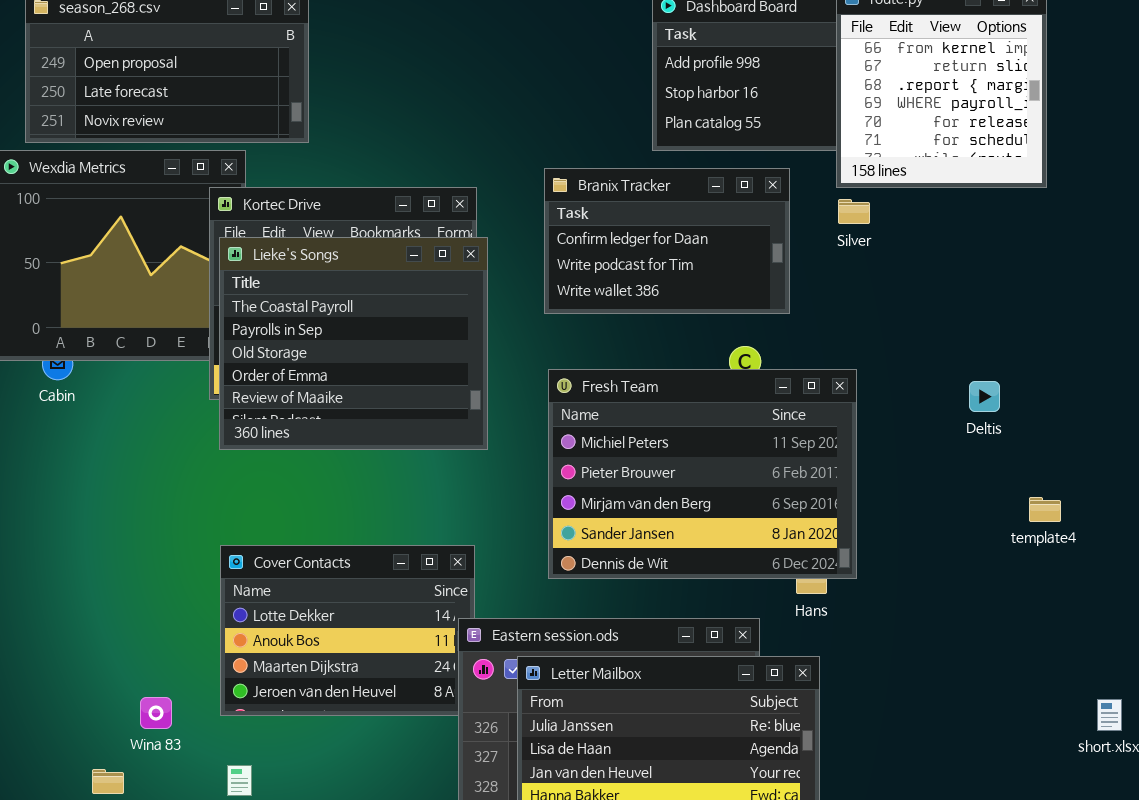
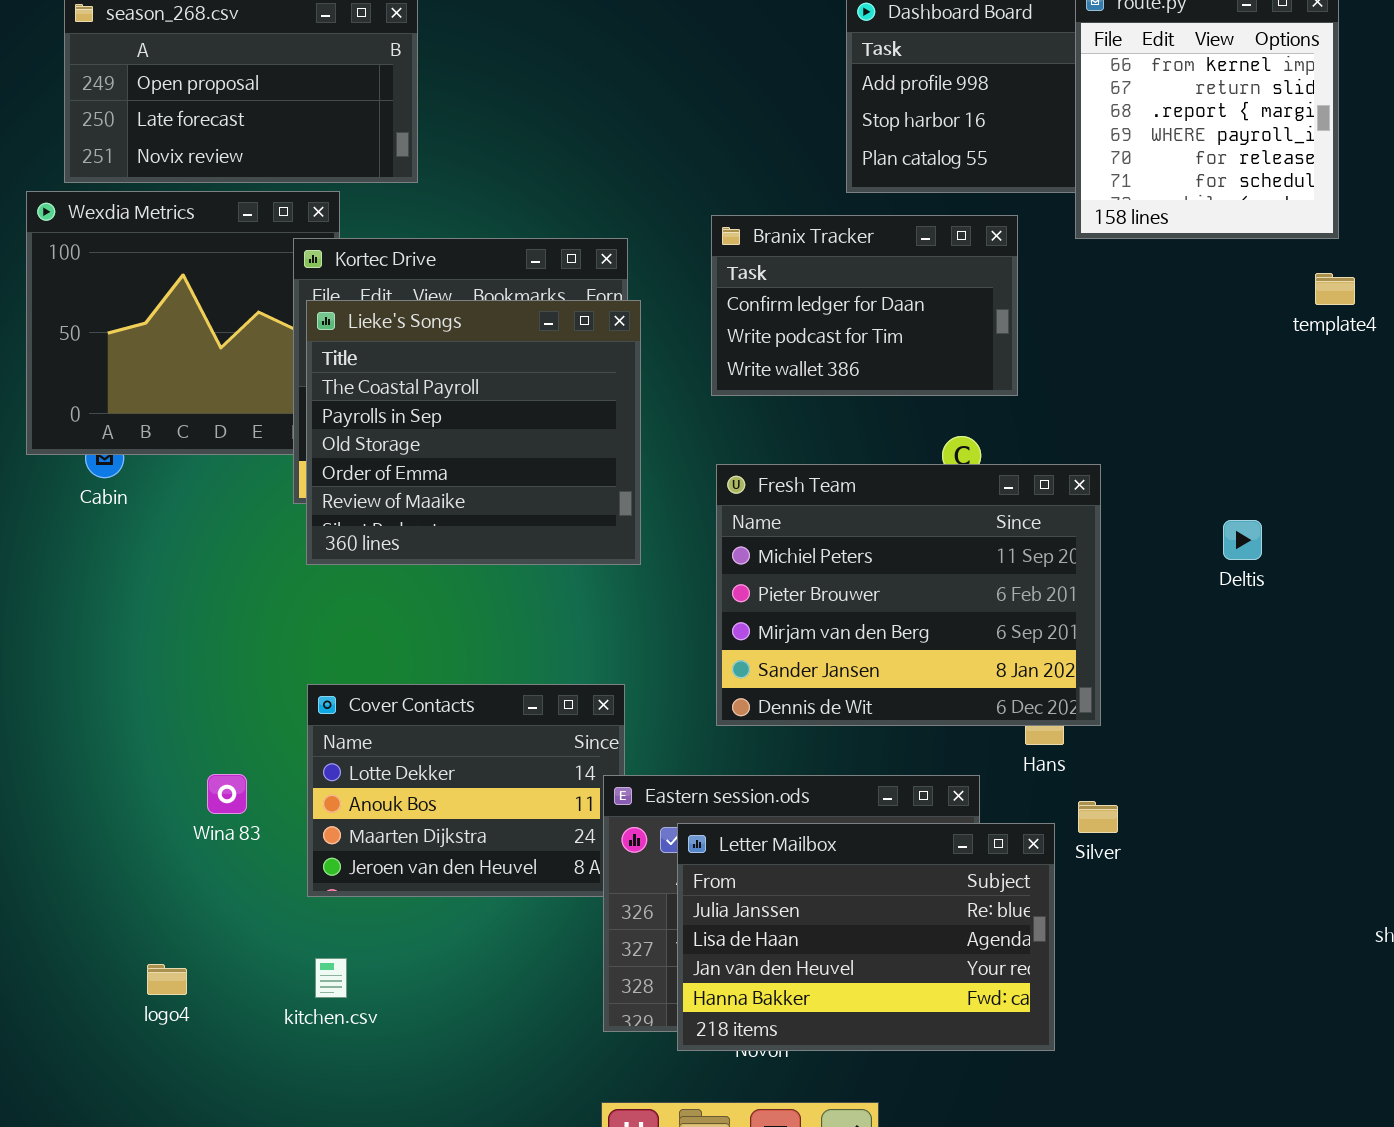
Silver: [838,199,870,224] -> [1078,801,1118,833], moved
Deltis: [969,381,1000,412] -> [1223,520,1262,560], moved
template4: [1029,497,1061,522] -> [1315,273,1355,305], moved
Wina 83: [140,697,172,729] -> [207,774,247,814], moved

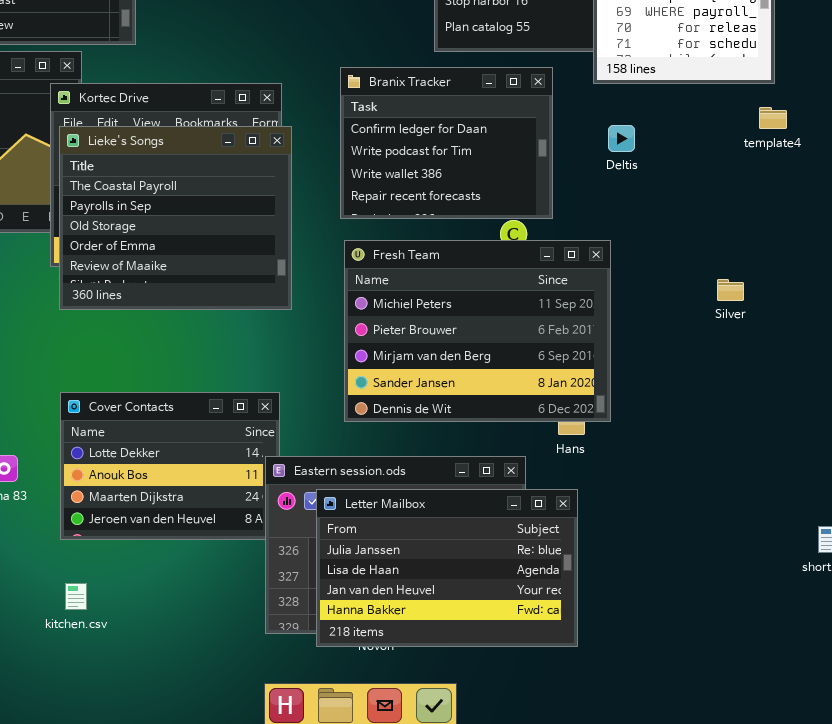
Branix Tracker: [711,215,1018,396] -> [340,67,553,219], resized
Deltis: [1223,520,1262,560] -> [608,125,635,152], moved
Silver: [1078,801,1118,833] -> [717,279,744,301], moved

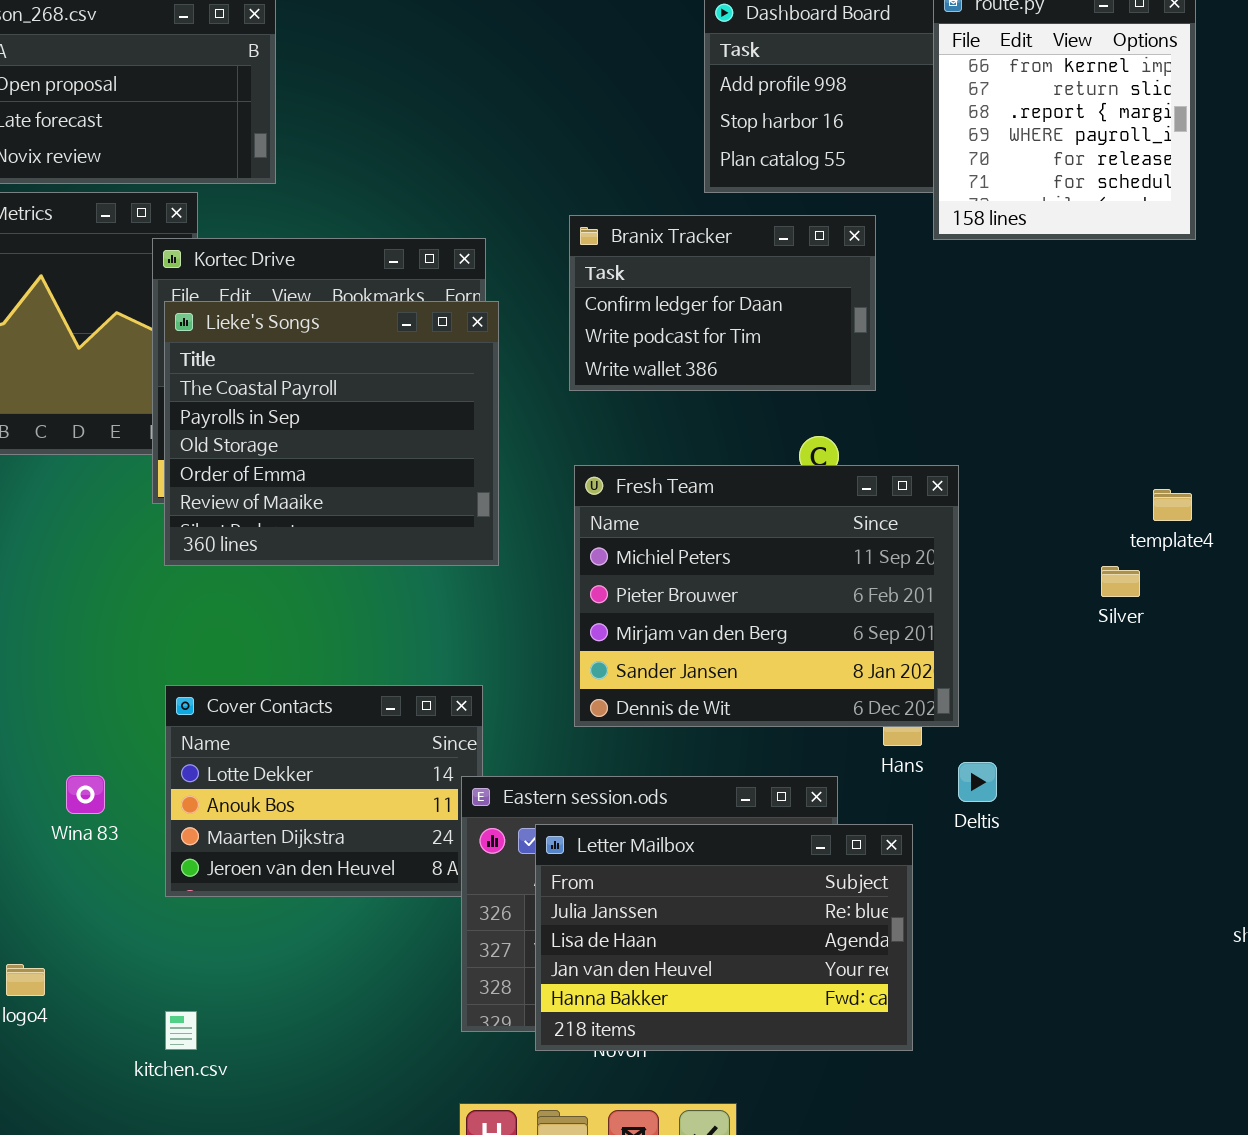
Branix Tracker: [340,67,553,219] -> [569,215,876,391], resized
template4: [759,107,787,129] -> [1153,489,1192,521], moved
Deltis: [608,125,635,152] -> [958,762,997,802], moved
Silver: [717,279,744,301] -> [1101,566,1140,597], moved
kitchen.csv: [65,583,87,610] -> [165,1011,197,1050], moved

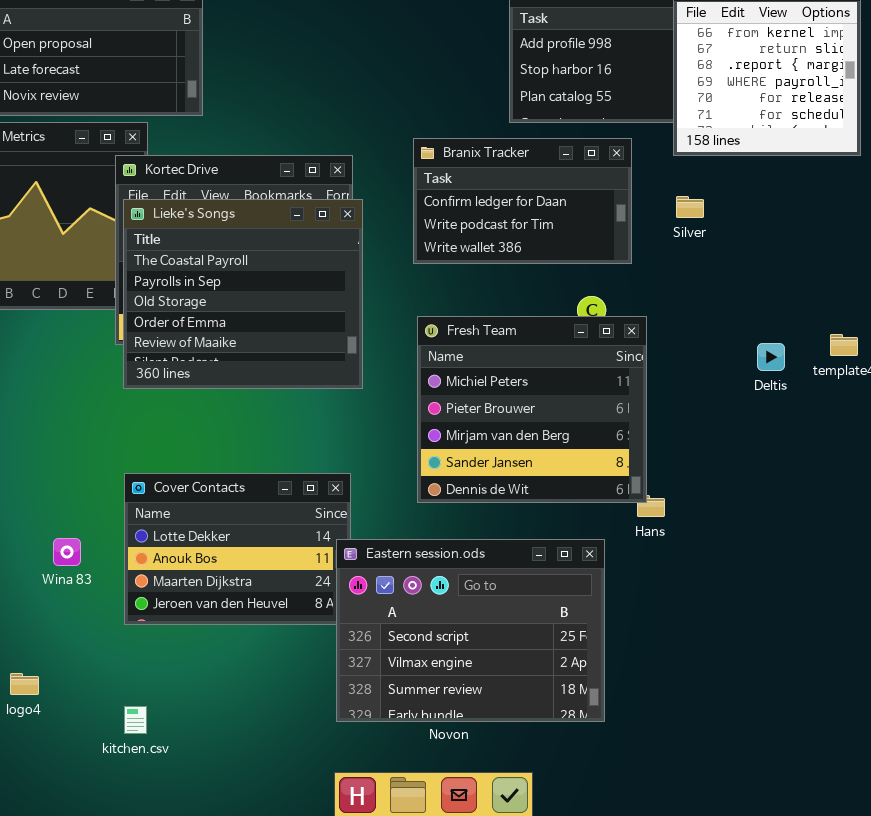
Fresh Team: [574,465,959,727] -> [417,316,647,503], resized
Silver: [1101,566,1140,597] -> [676,196,704,218], moved
Deltis: [958,762,997,802] -> [757,343,785,371], moved
Letter Mailbox: [535,824,913,1051] -> none, closed

